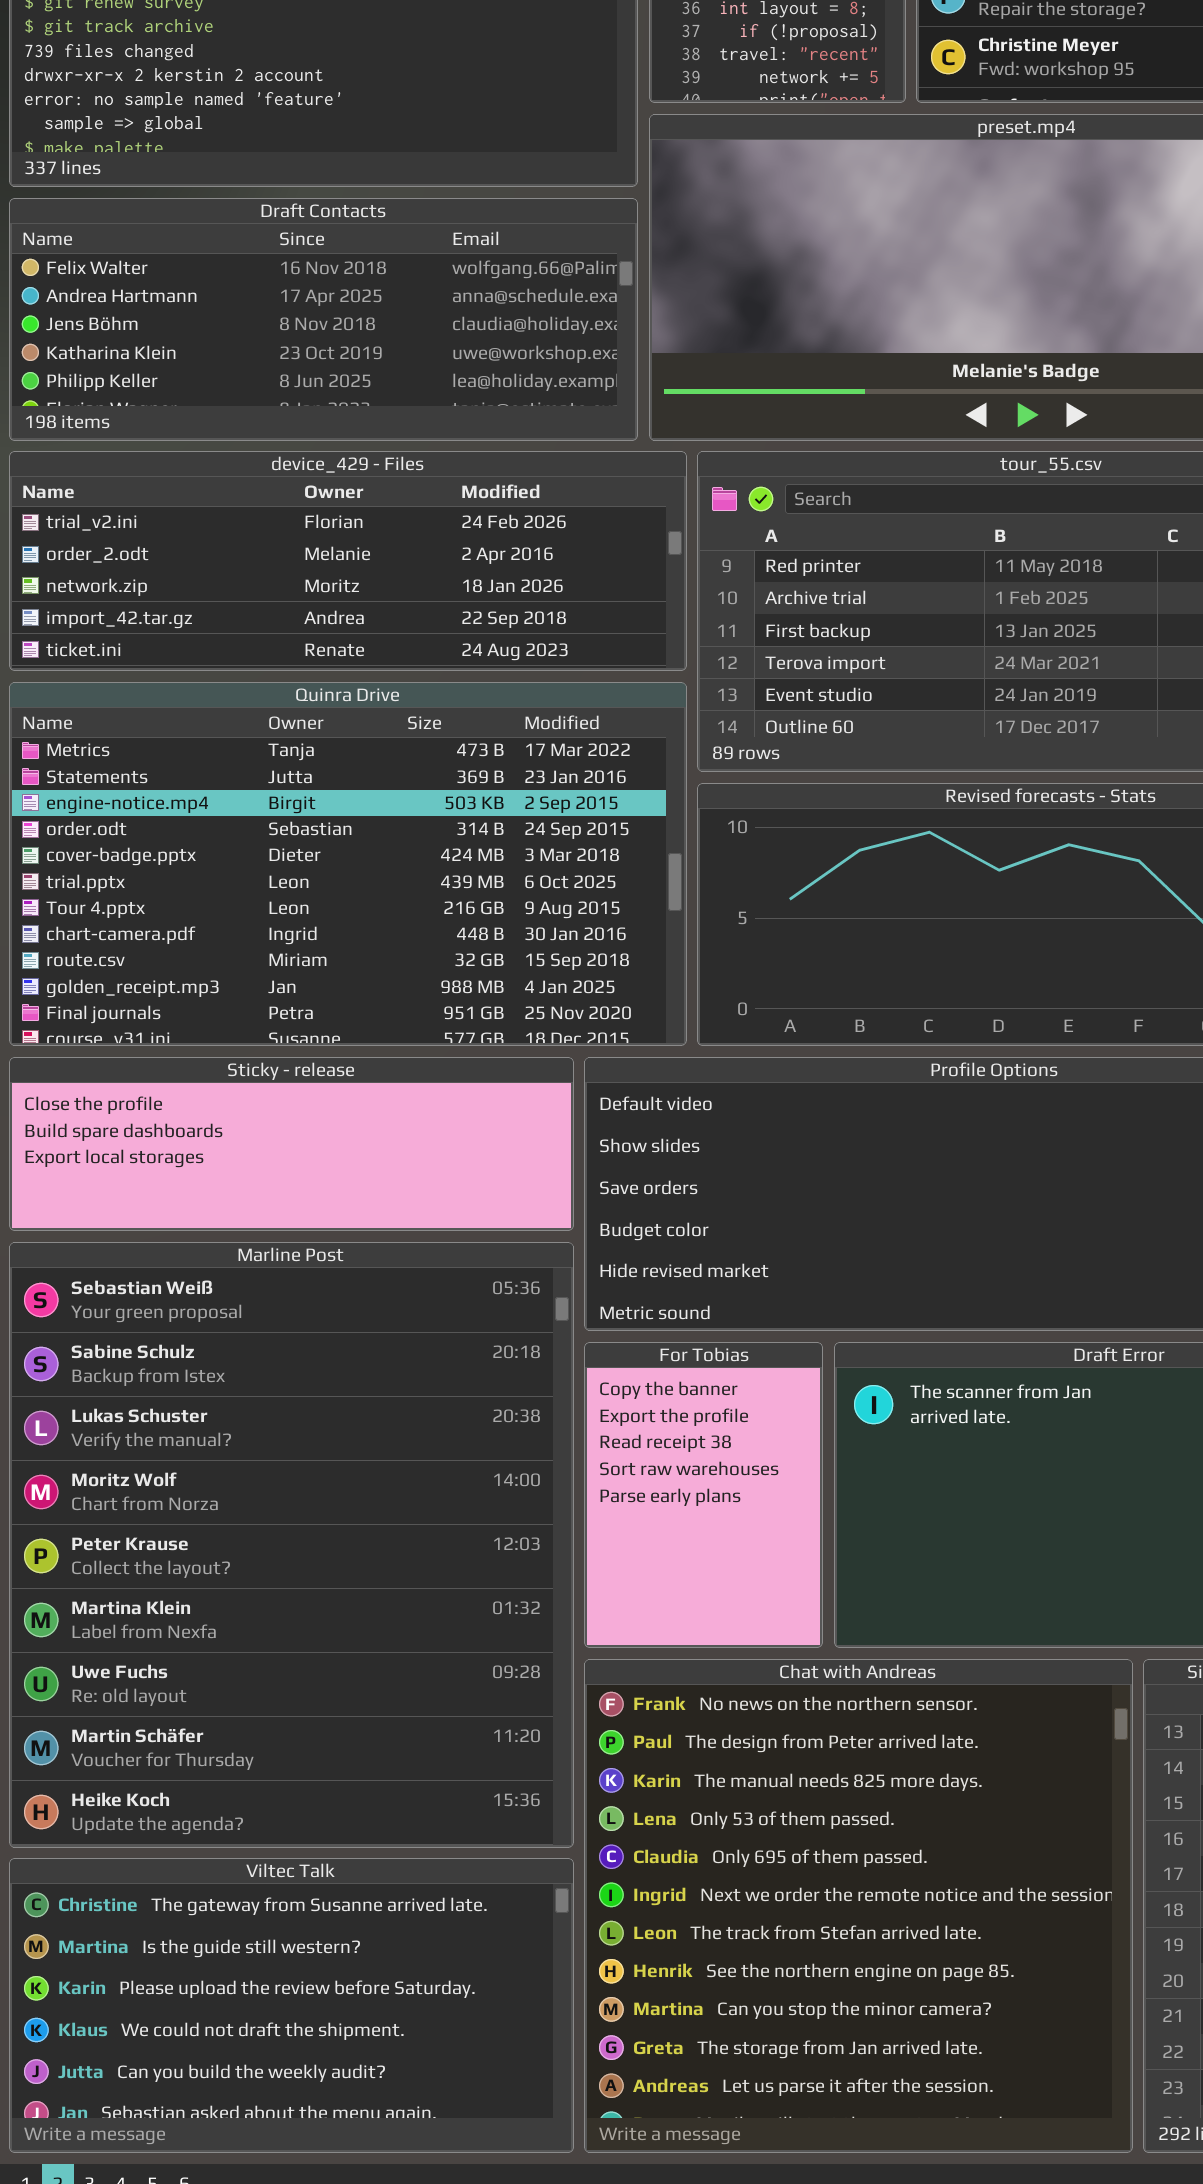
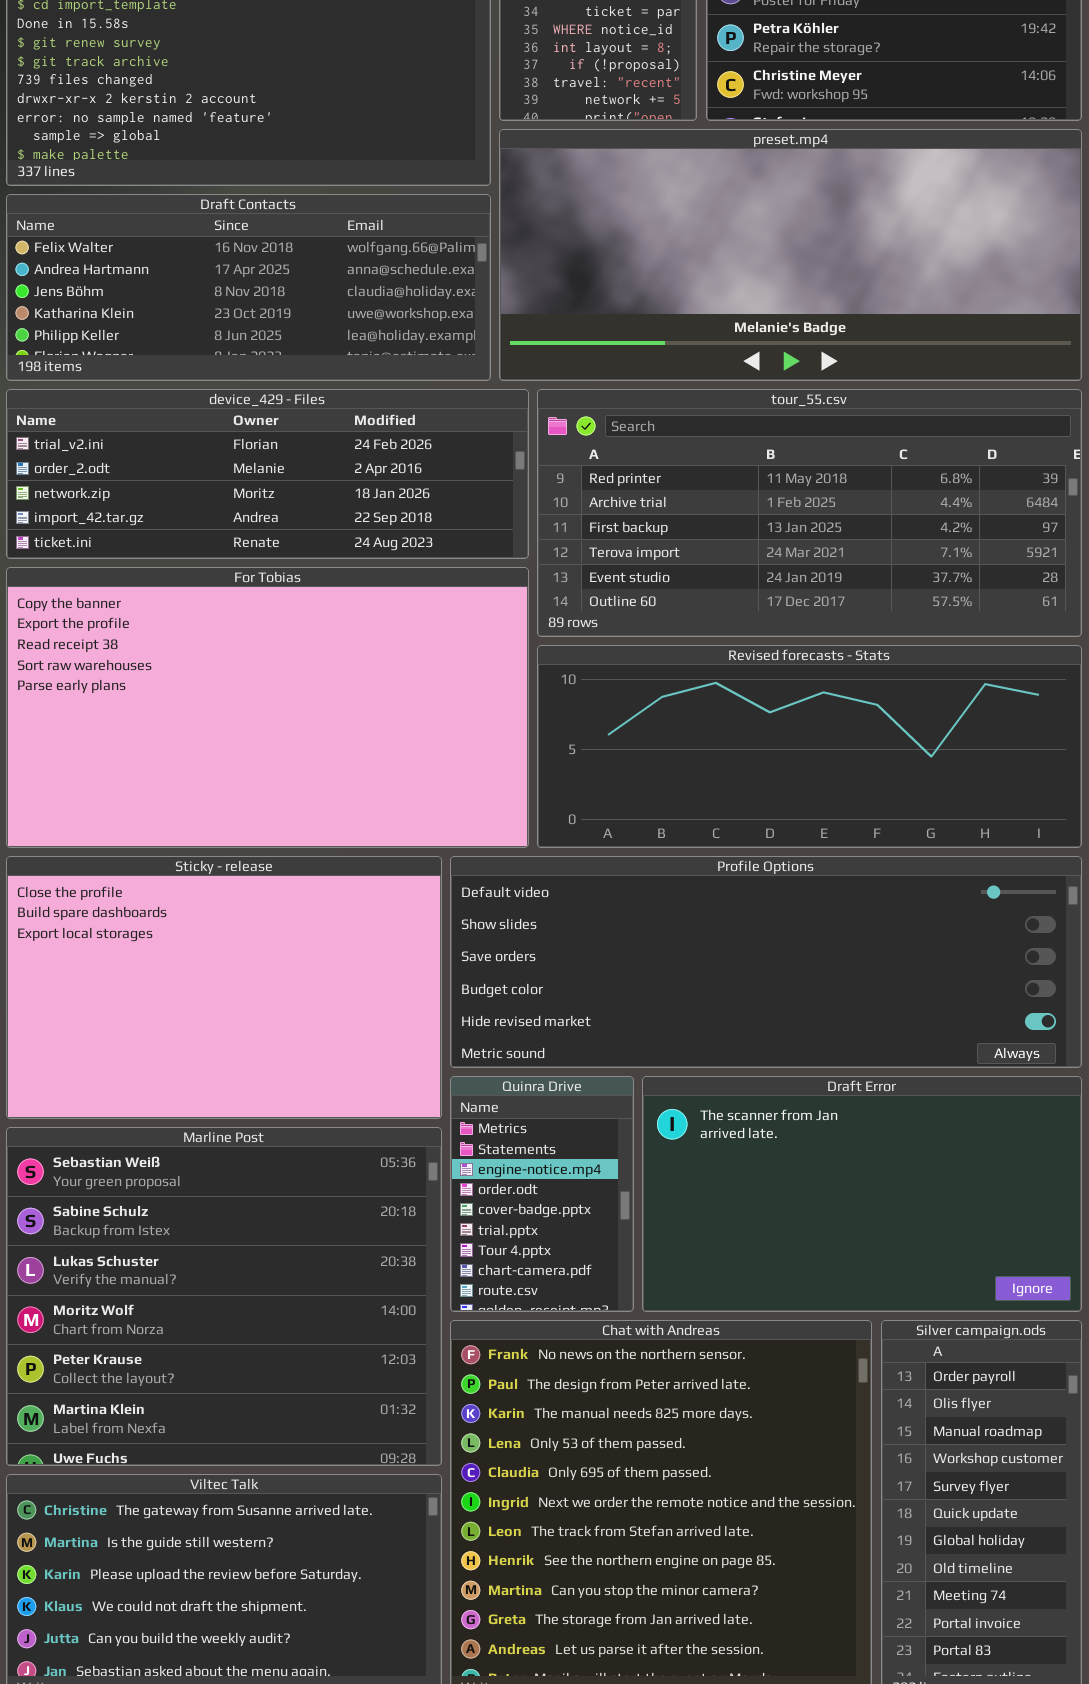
Quinra Drive: [9,682,687,1046] -> [450,1076,634,1312], moved, resized
Sticky - release: [9,1057,574,1231] -> [6,856,442,1119], resized
Marline Post: [9,1242,574,1848] -> [6,1127,442,1466], resized
For Tobias: [584,1342,823,1648] -> [6,567,529,848], moved, resized

